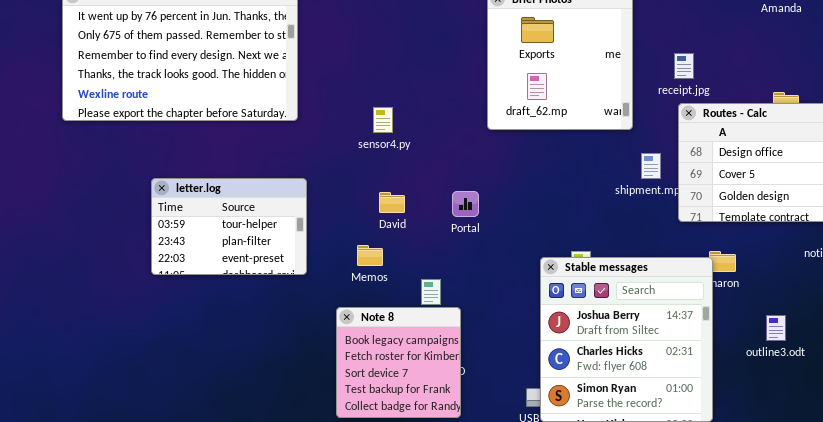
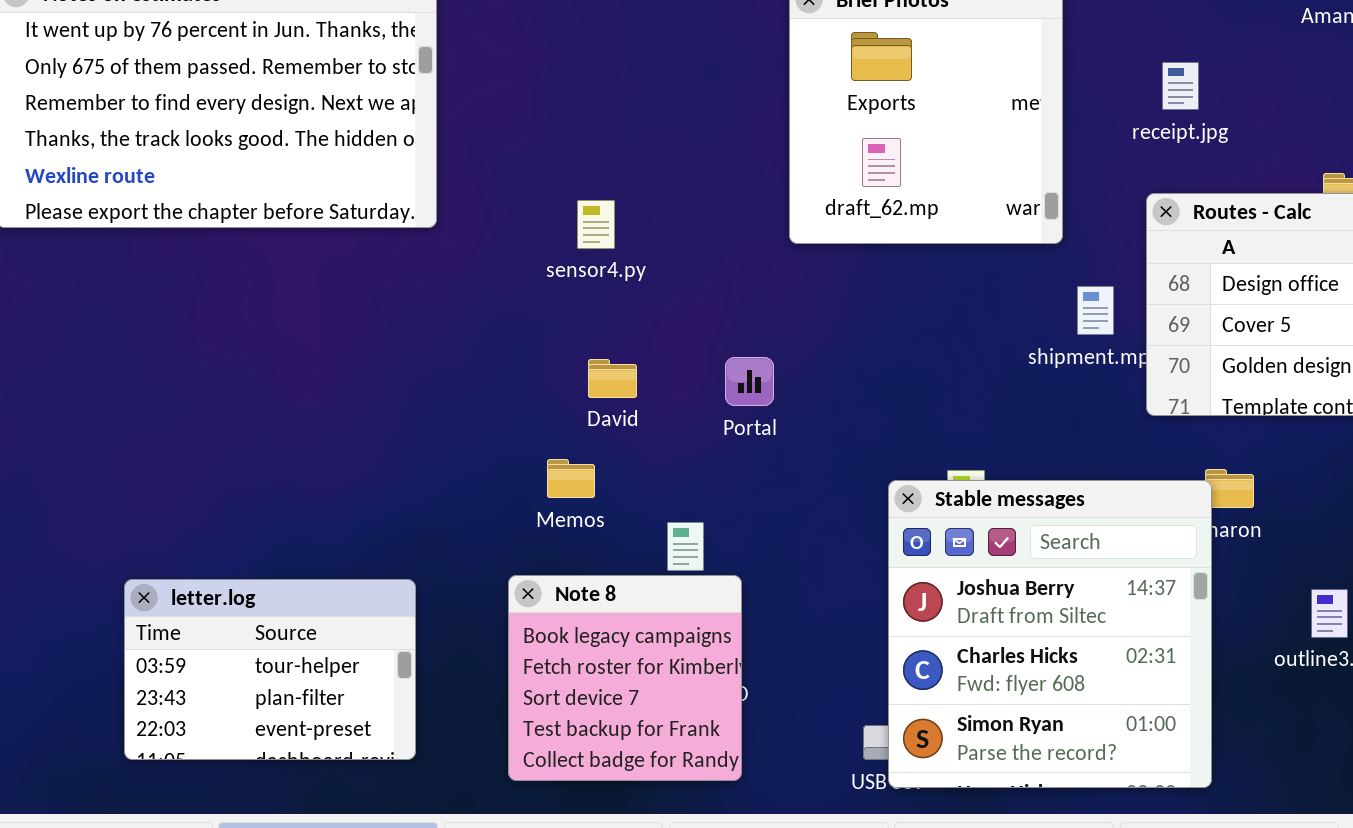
receipt.jpg: [674,53,694,79] -> [1162,62,1199,110], moved
letter.log: [151,178,307,275] -> [124,579,416,760], moved

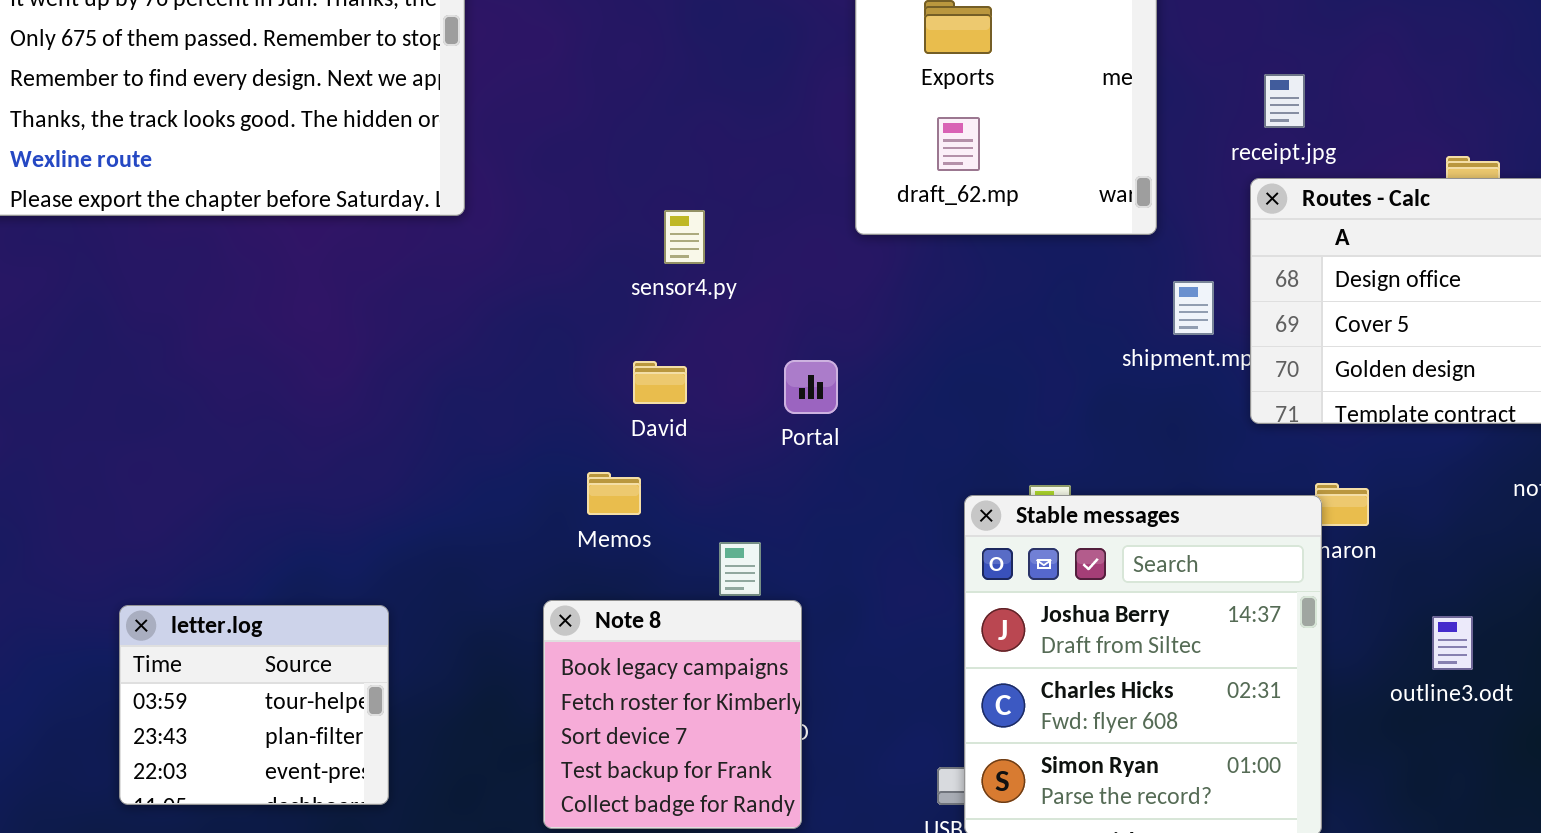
receipt.jpg: [1162,62,1199,110] -> [1264,74,1305,128], moved
sensor4.py: [577,200,615,249] -> [664,210,705,264], moved
letter.log: [124,579,416,760] -> [119,605,389,805], resized

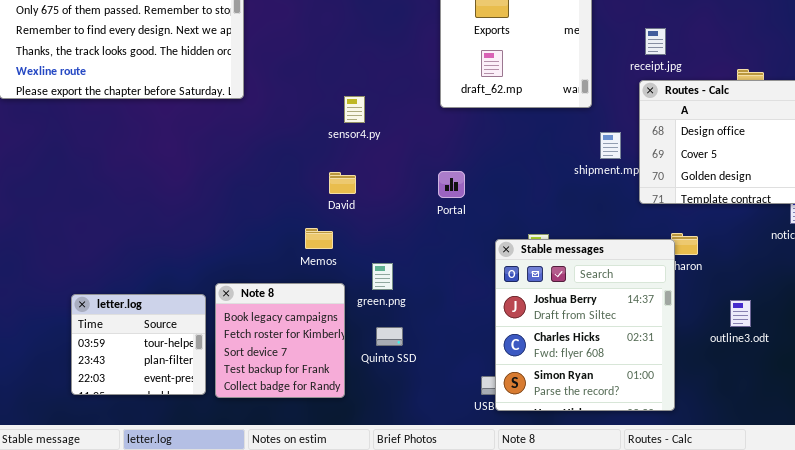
Portal: [784,360,838,414] -> [438,171,465,198], moved
Note 8: [543,600,802,829] -> [215,283,345,398], moved

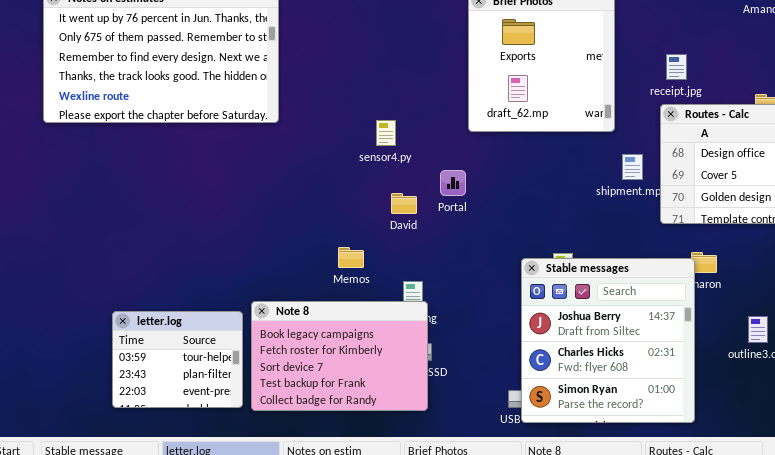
Portal: [438,171,465,198] -> [440,170,466,196], moved
David: [329,172,356,194] -> [391,193,417,214], moved
Note 8: [215,283,345,398] -> [251,301,428,411], resized

